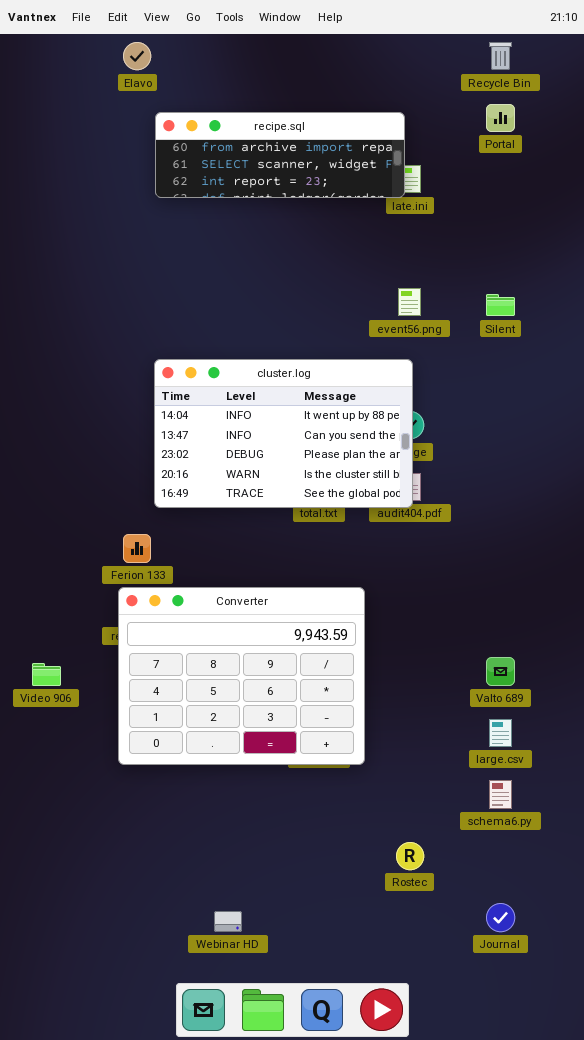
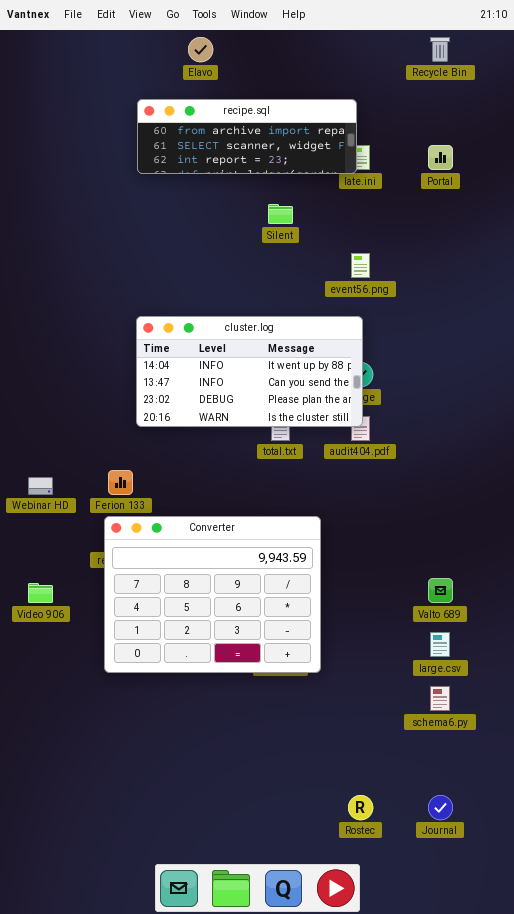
Elavo: [123,42,151,70] -> [188,37,213,62], moved
Portal: [486,104,515,132] -> [428,145,453,170], moved
Silent: [486,294,515,316] -> [268,204,293,224], moved
cluster.log: [154,359,413,508] -> [136,316,363,427], resized
Rostec: [396,842,424,870] -> [348,795,373,820], moved
Webinar HD: [214,911,242,932] -> [28,477,53,495], moved

